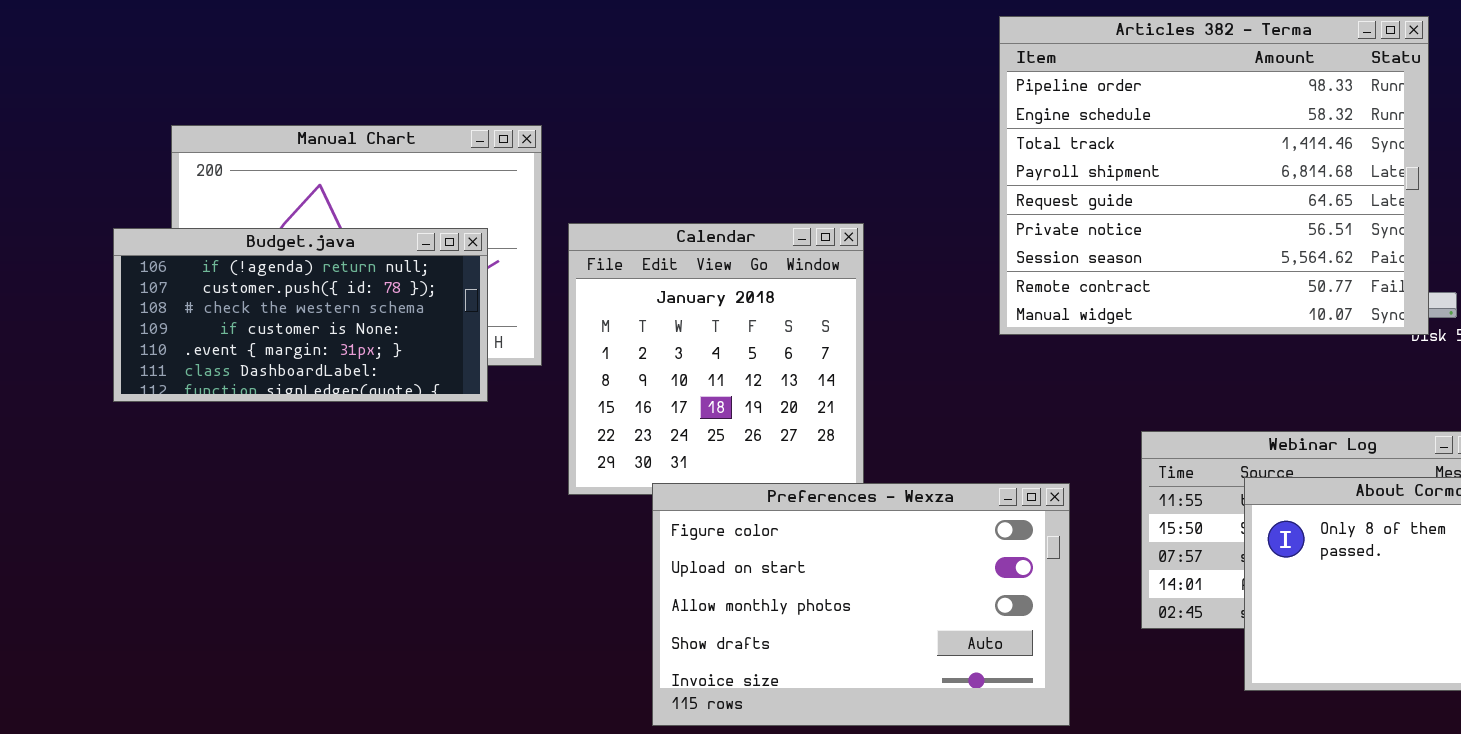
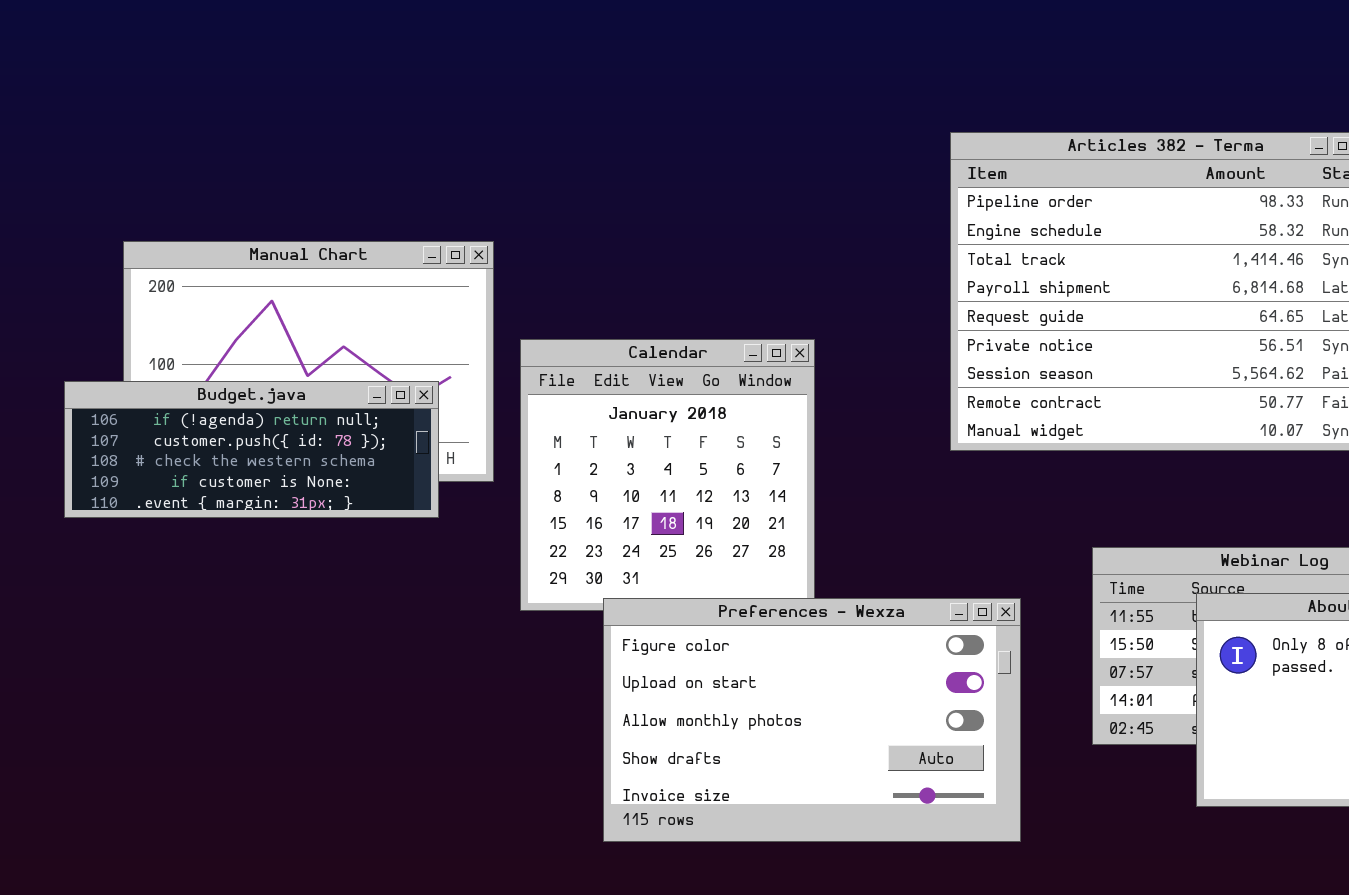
Budget.java: [113,228,488,402] -> [64,381,439,518], resized

